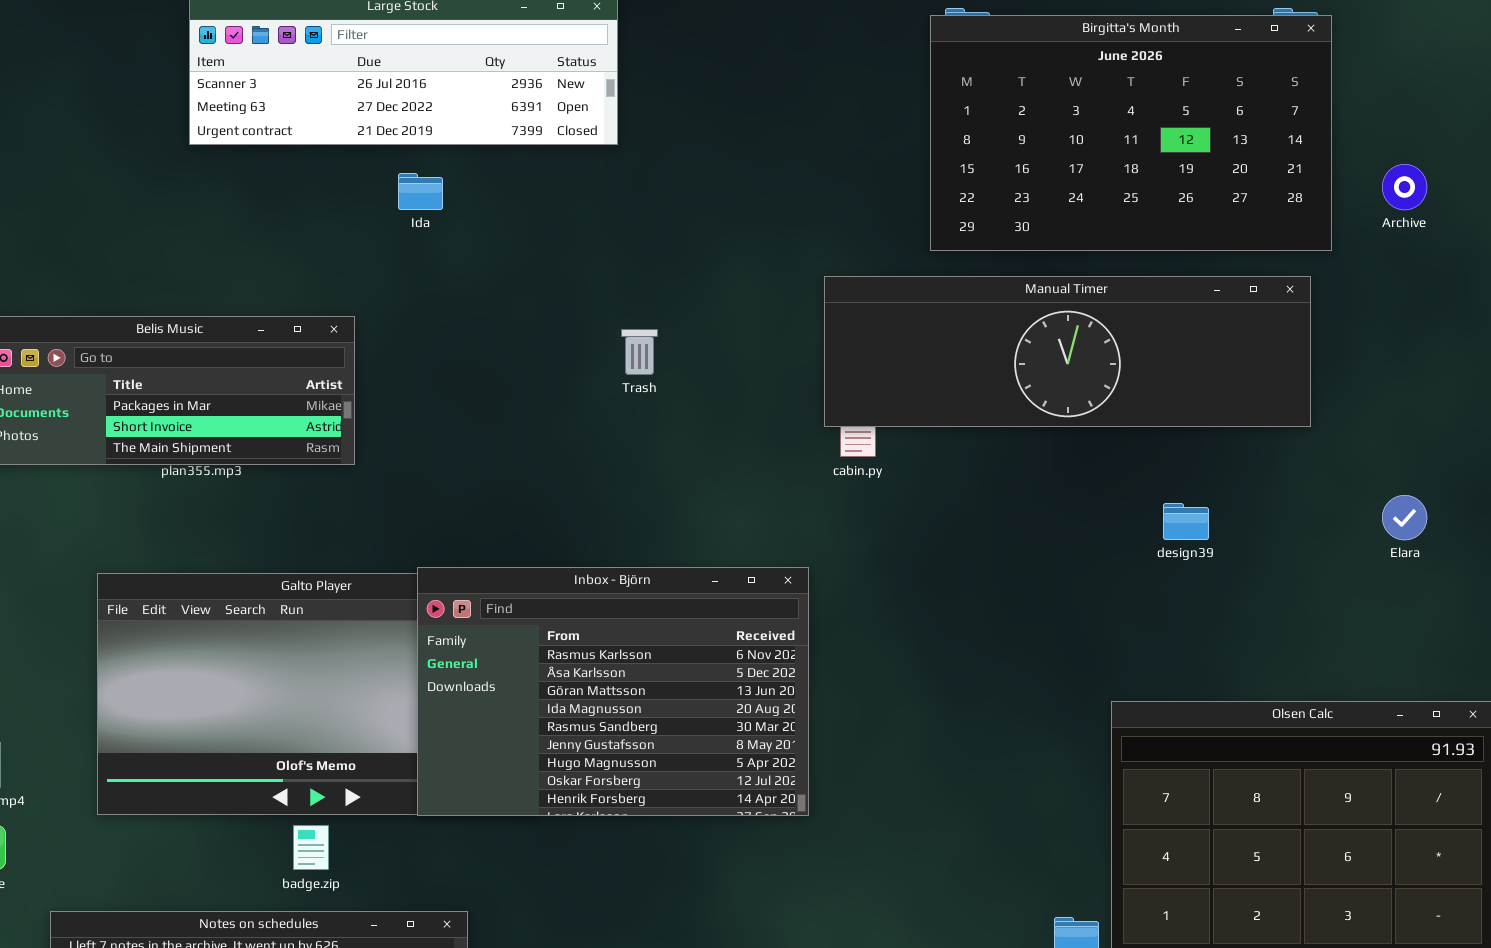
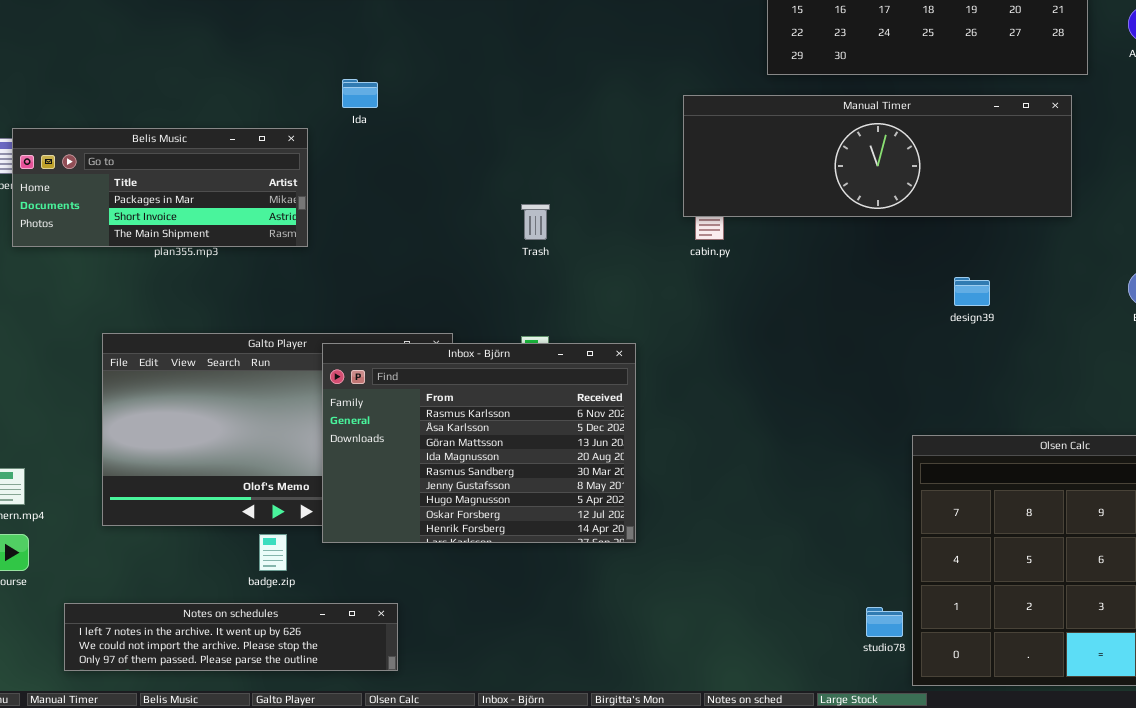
Ida: [398,173,443,210] -> [342,79,378,108], moved
Trash: [621,329,658,375] -> [521,204,550,240], moved
Inbox - Björn: [417,567,809,816] -> [322,343,636,543], moved

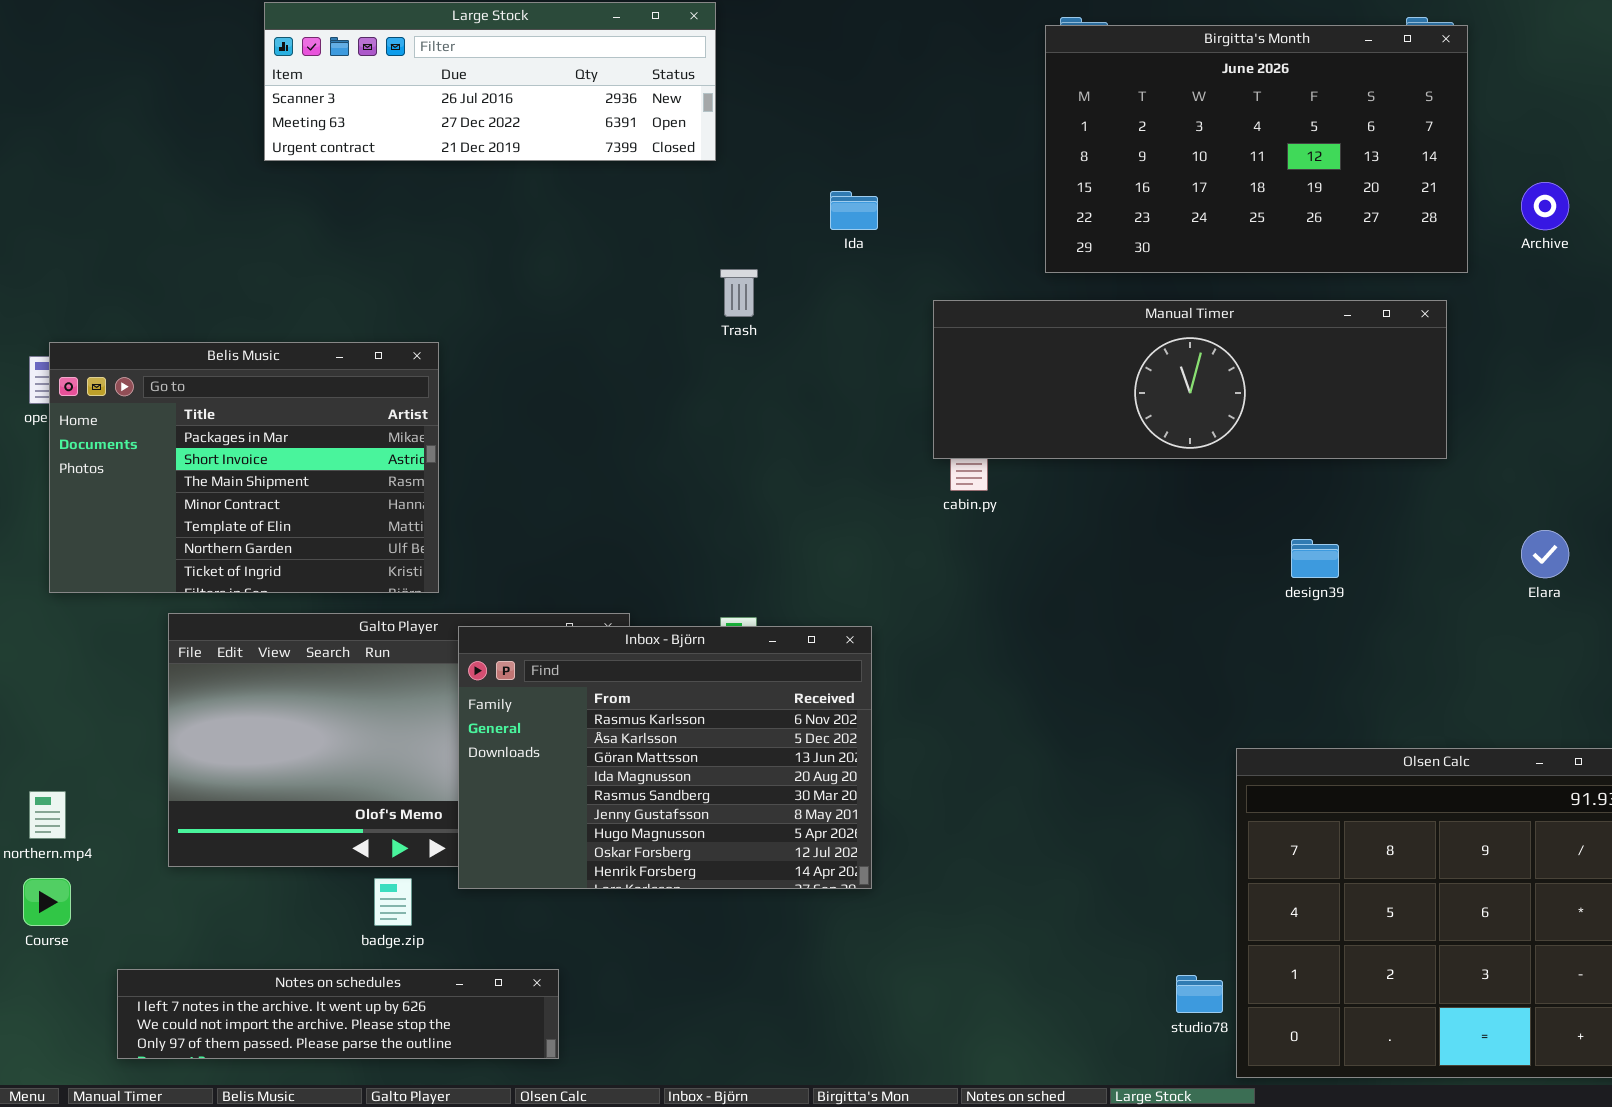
Ida: [342,79,378,108] -> [830,191,878,230], moved
Belis Music: [12,128,308,247] -> [49,342,439,593], resized
Trash: [521,204,550,240] -> [720,269,758,317], moved

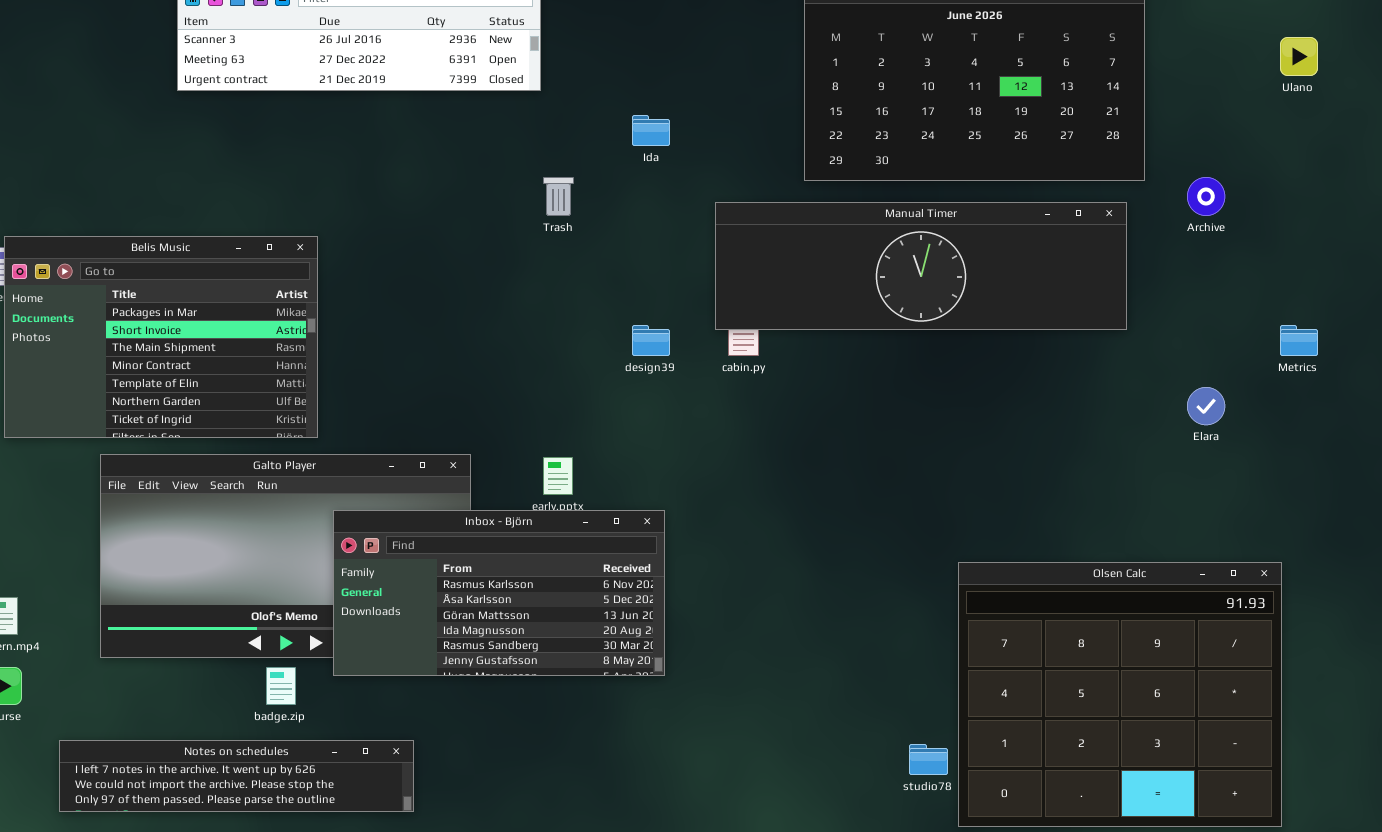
Archive: [1521,182,1569,230] -> [1187,177,1225,216], moved
design39: [1291,539,1339,578] -> [632,325,670,356], moved
Inbox - Björn: [458,626,872,889] -> [333,510,665,676], resized

